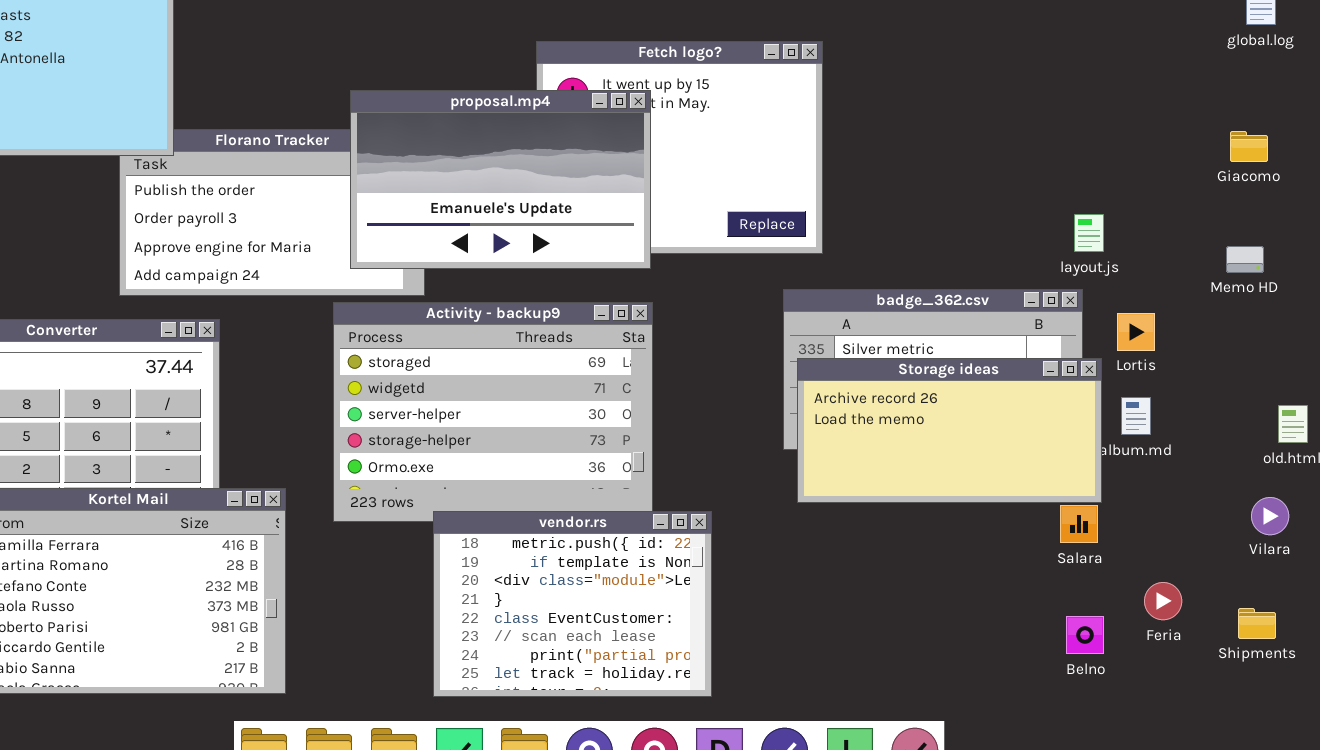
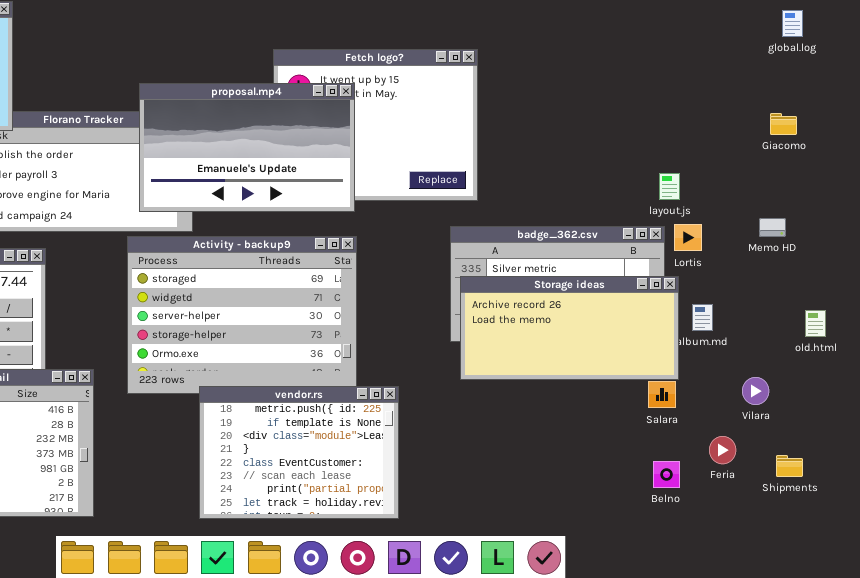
Memo HD: [1226,246,1264,273] -> [759,218,786,237], moved
Lortis: [1117,313,1155,351] -> [674,224,702,251], moved
Vilara: [1251,497,1289,535] -> [742,377,769,405], moved

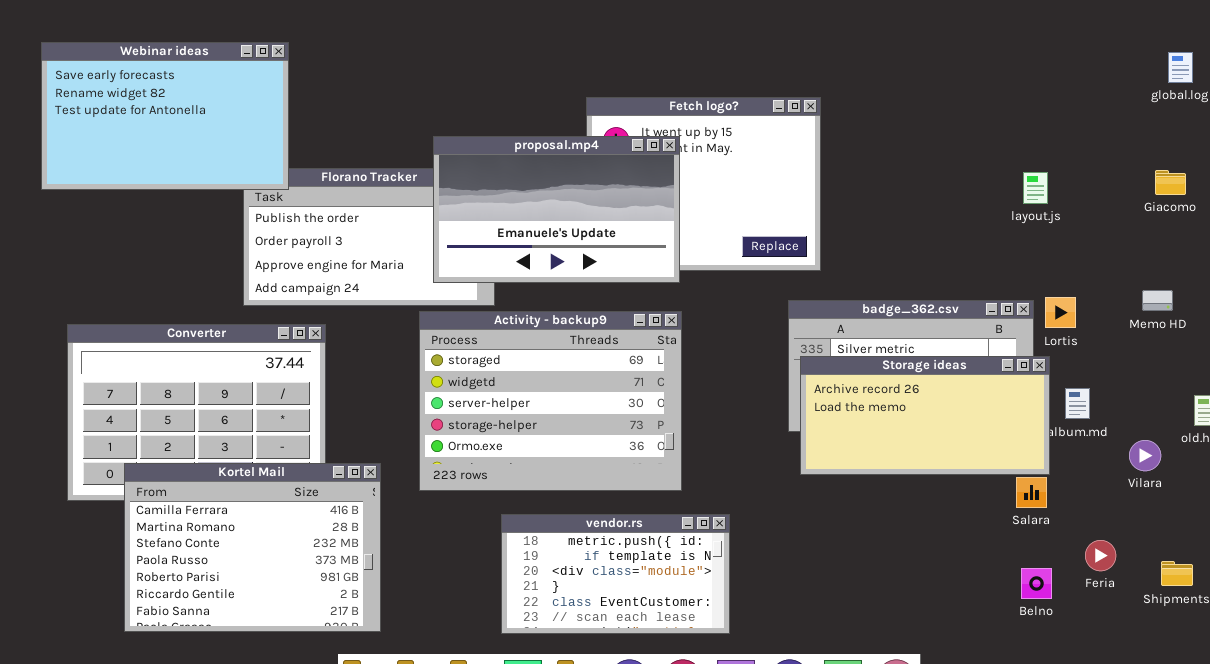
layout.js: [659,173,680,200] -> [1023,172,1048,204], moved
Vilara: [742,377,769,405] -> [1129,440,1161,471], moved
vendor.rs: [199,386,399,519] -> [501,514,730,634], resized

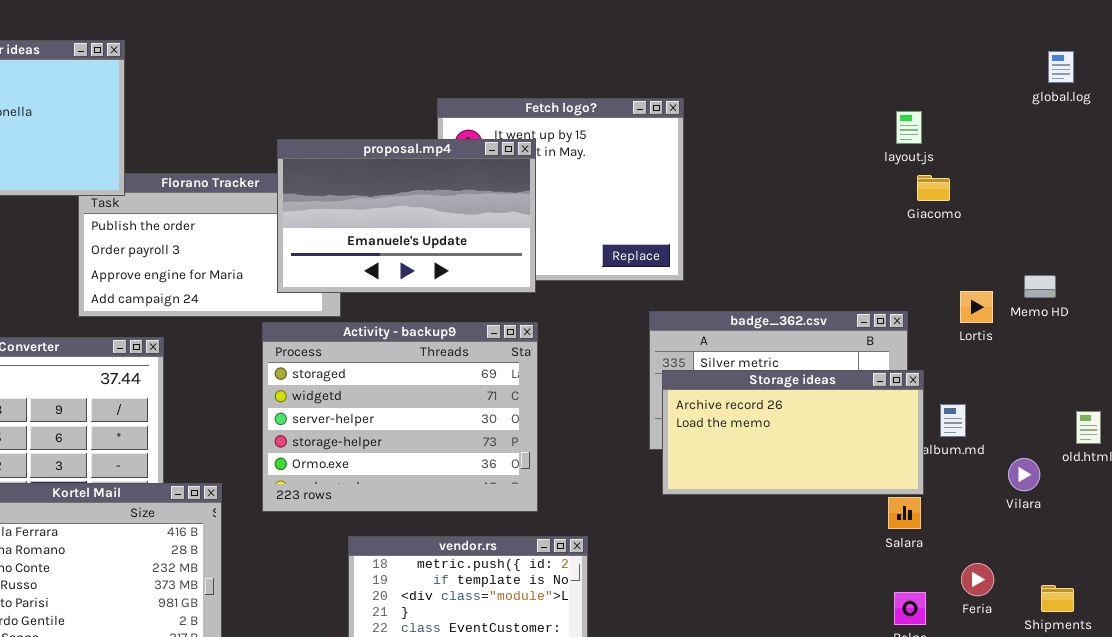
Giacomo: [1155,170,1186,195] -> [917,175,950,201], moved
layout.js: [1023,172,1048,204] -> [896,111,922,144], moved
Memo HD: [1142,290,1173,311] -> [1024,275,1056,298], moved
Lortis: [1045,297,1076,328] -> [960,291,993,323], moved

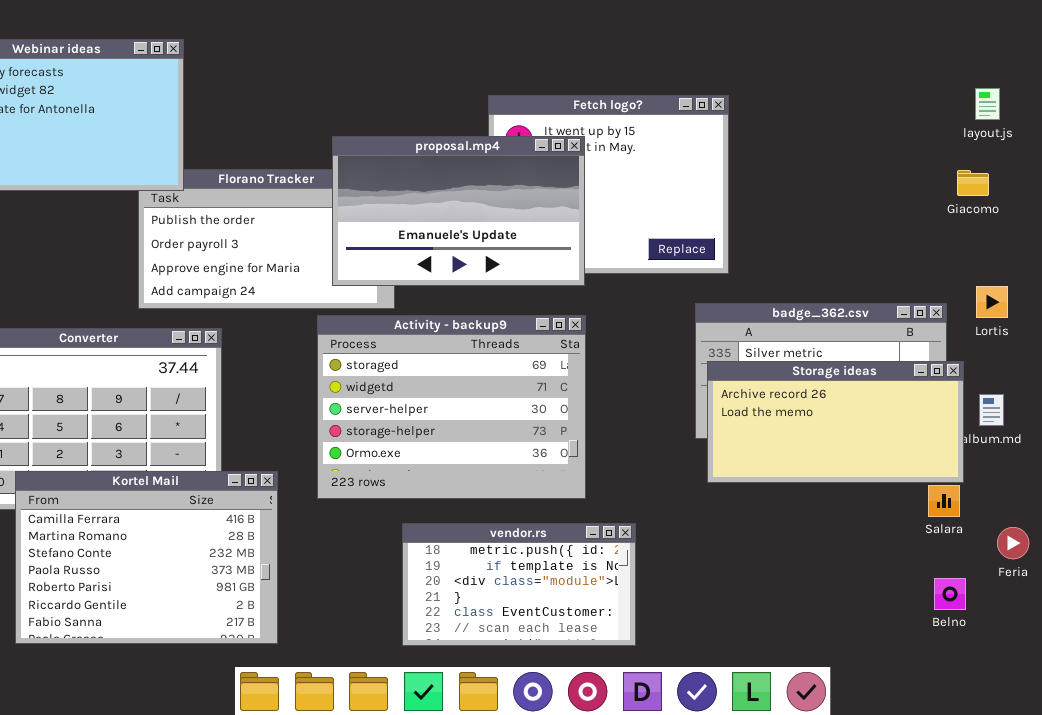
layout.js: [896,111,922,144] -> [975,88,1000,120], moved
Lortis: [960,291,993,323] -> [976,286,1008,318], moved
Feria: [961,563,994,596] -> [997,527,1029,559], moved

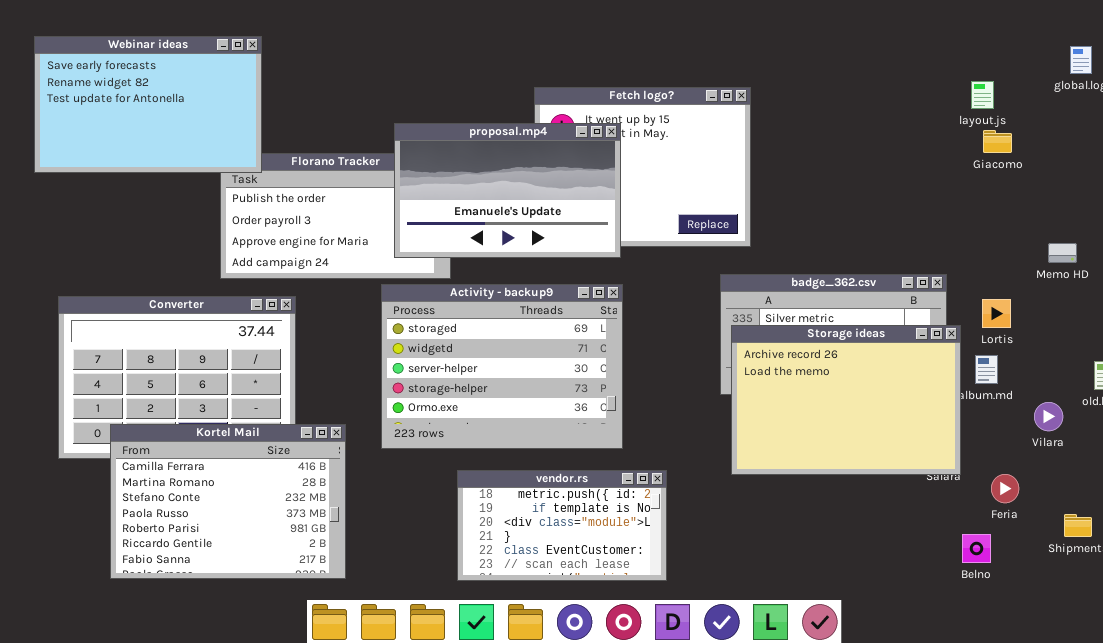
Giacomo: [957,170,989,196] -> [983,130,1012,153], moved
Lortis: [976,286,1008,318] -> [982,299,1011,328], moved
Storage ideas: [707,361,964,483] -> [731,325,961,475], resized
Belno: [934,578,966,610] -> [962,534,991,563], moved

